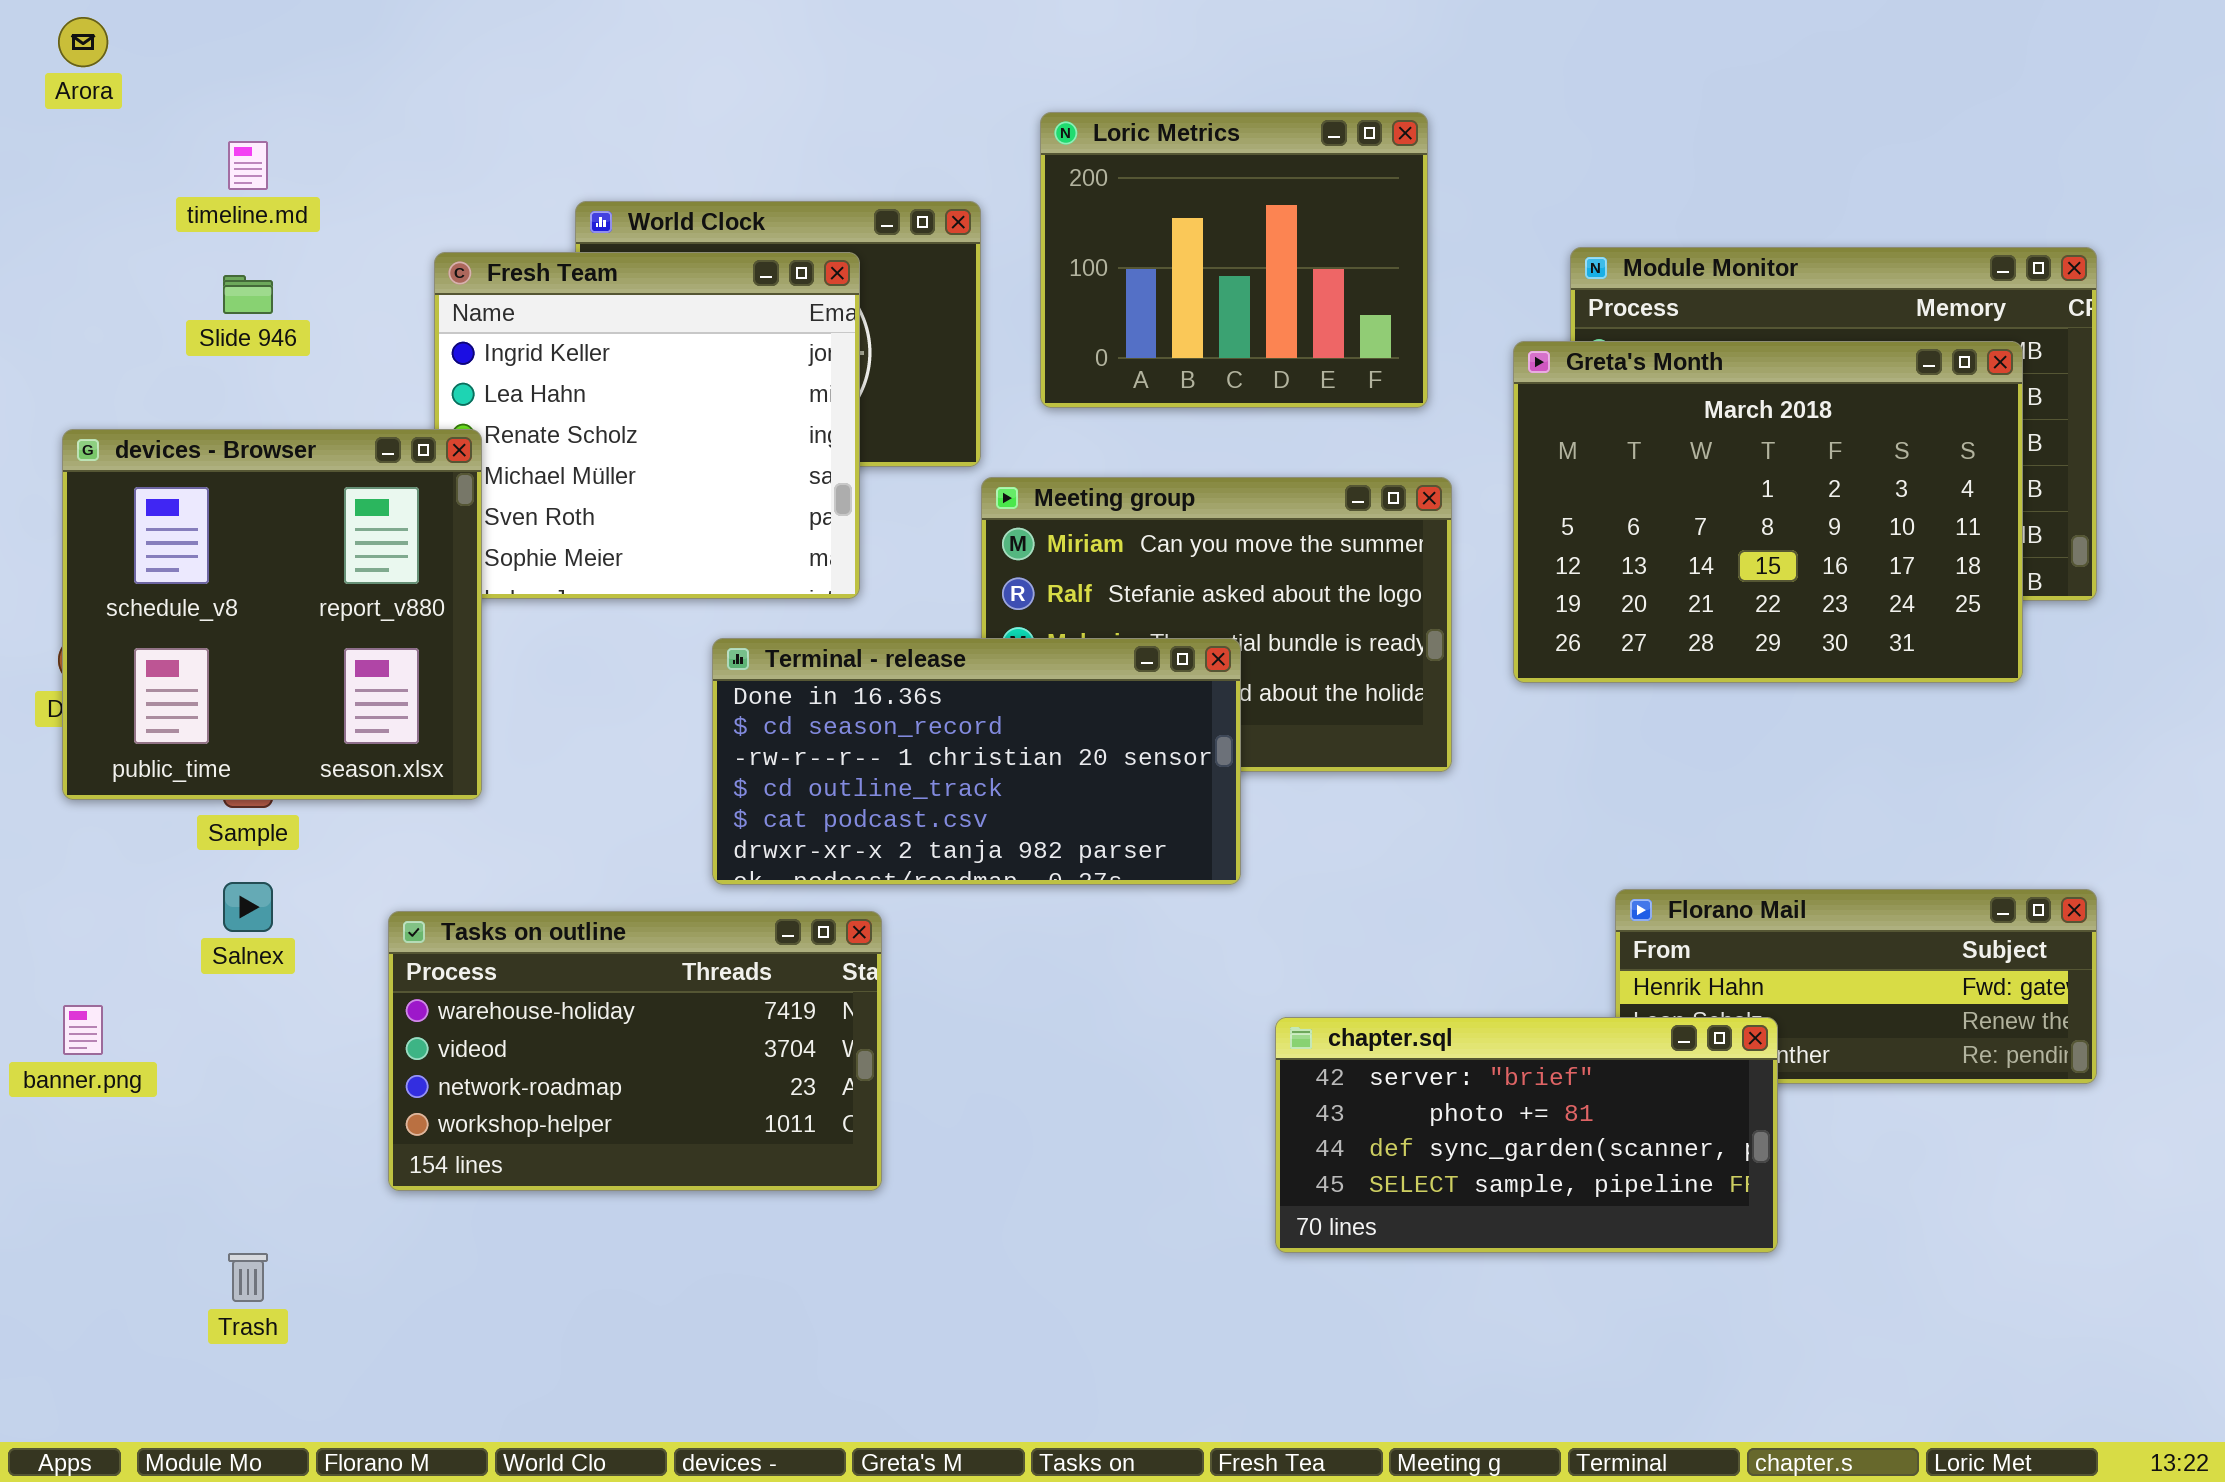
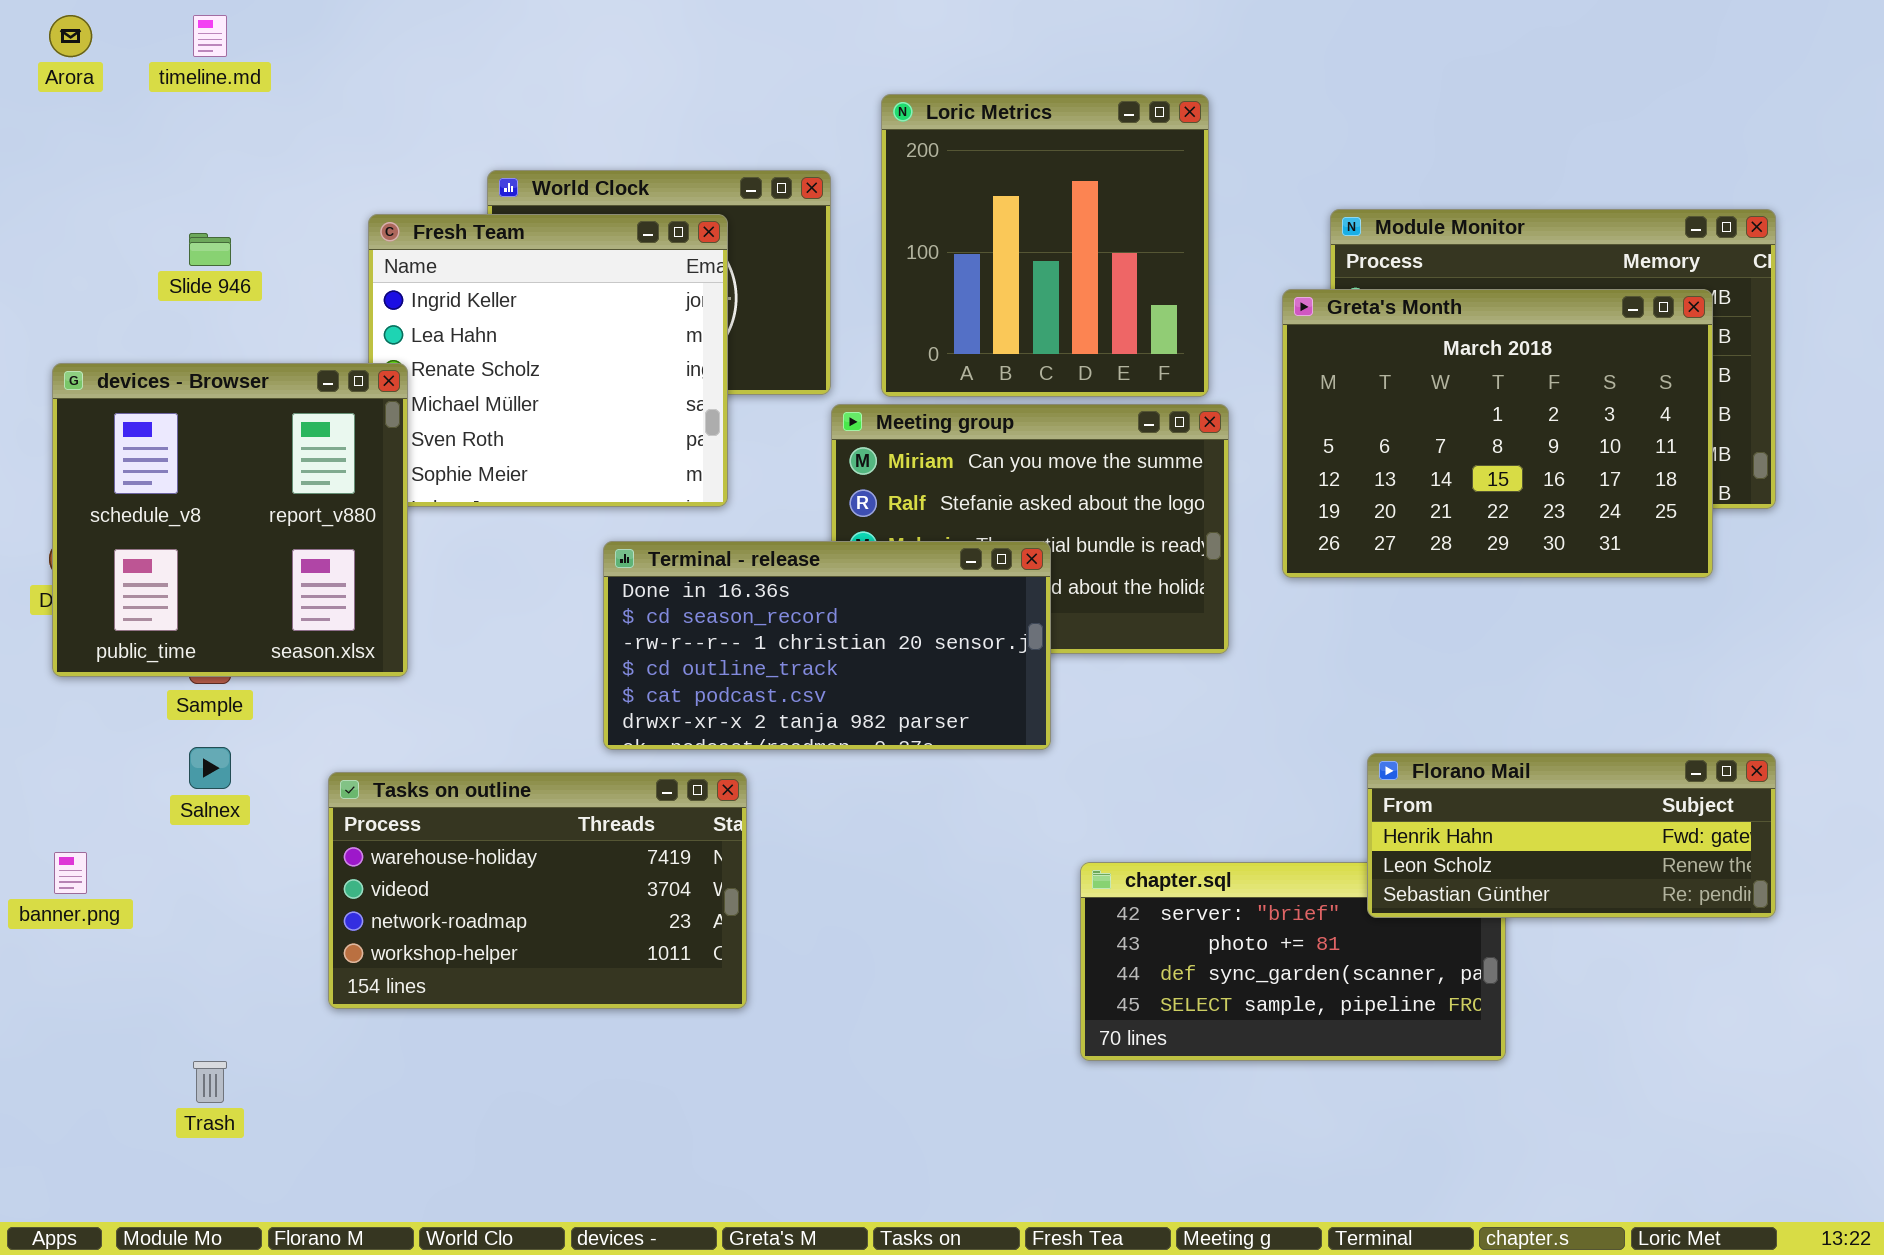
Loric Metrics: [1040,112,1428,408] -> [881,94,1209,397], resized
timeline.md: [228,141,268,190] -> [193,15,227,57], moved
Florano Mail: [1615,889,2097,1084] -> [1367,753,1776,918], raised

